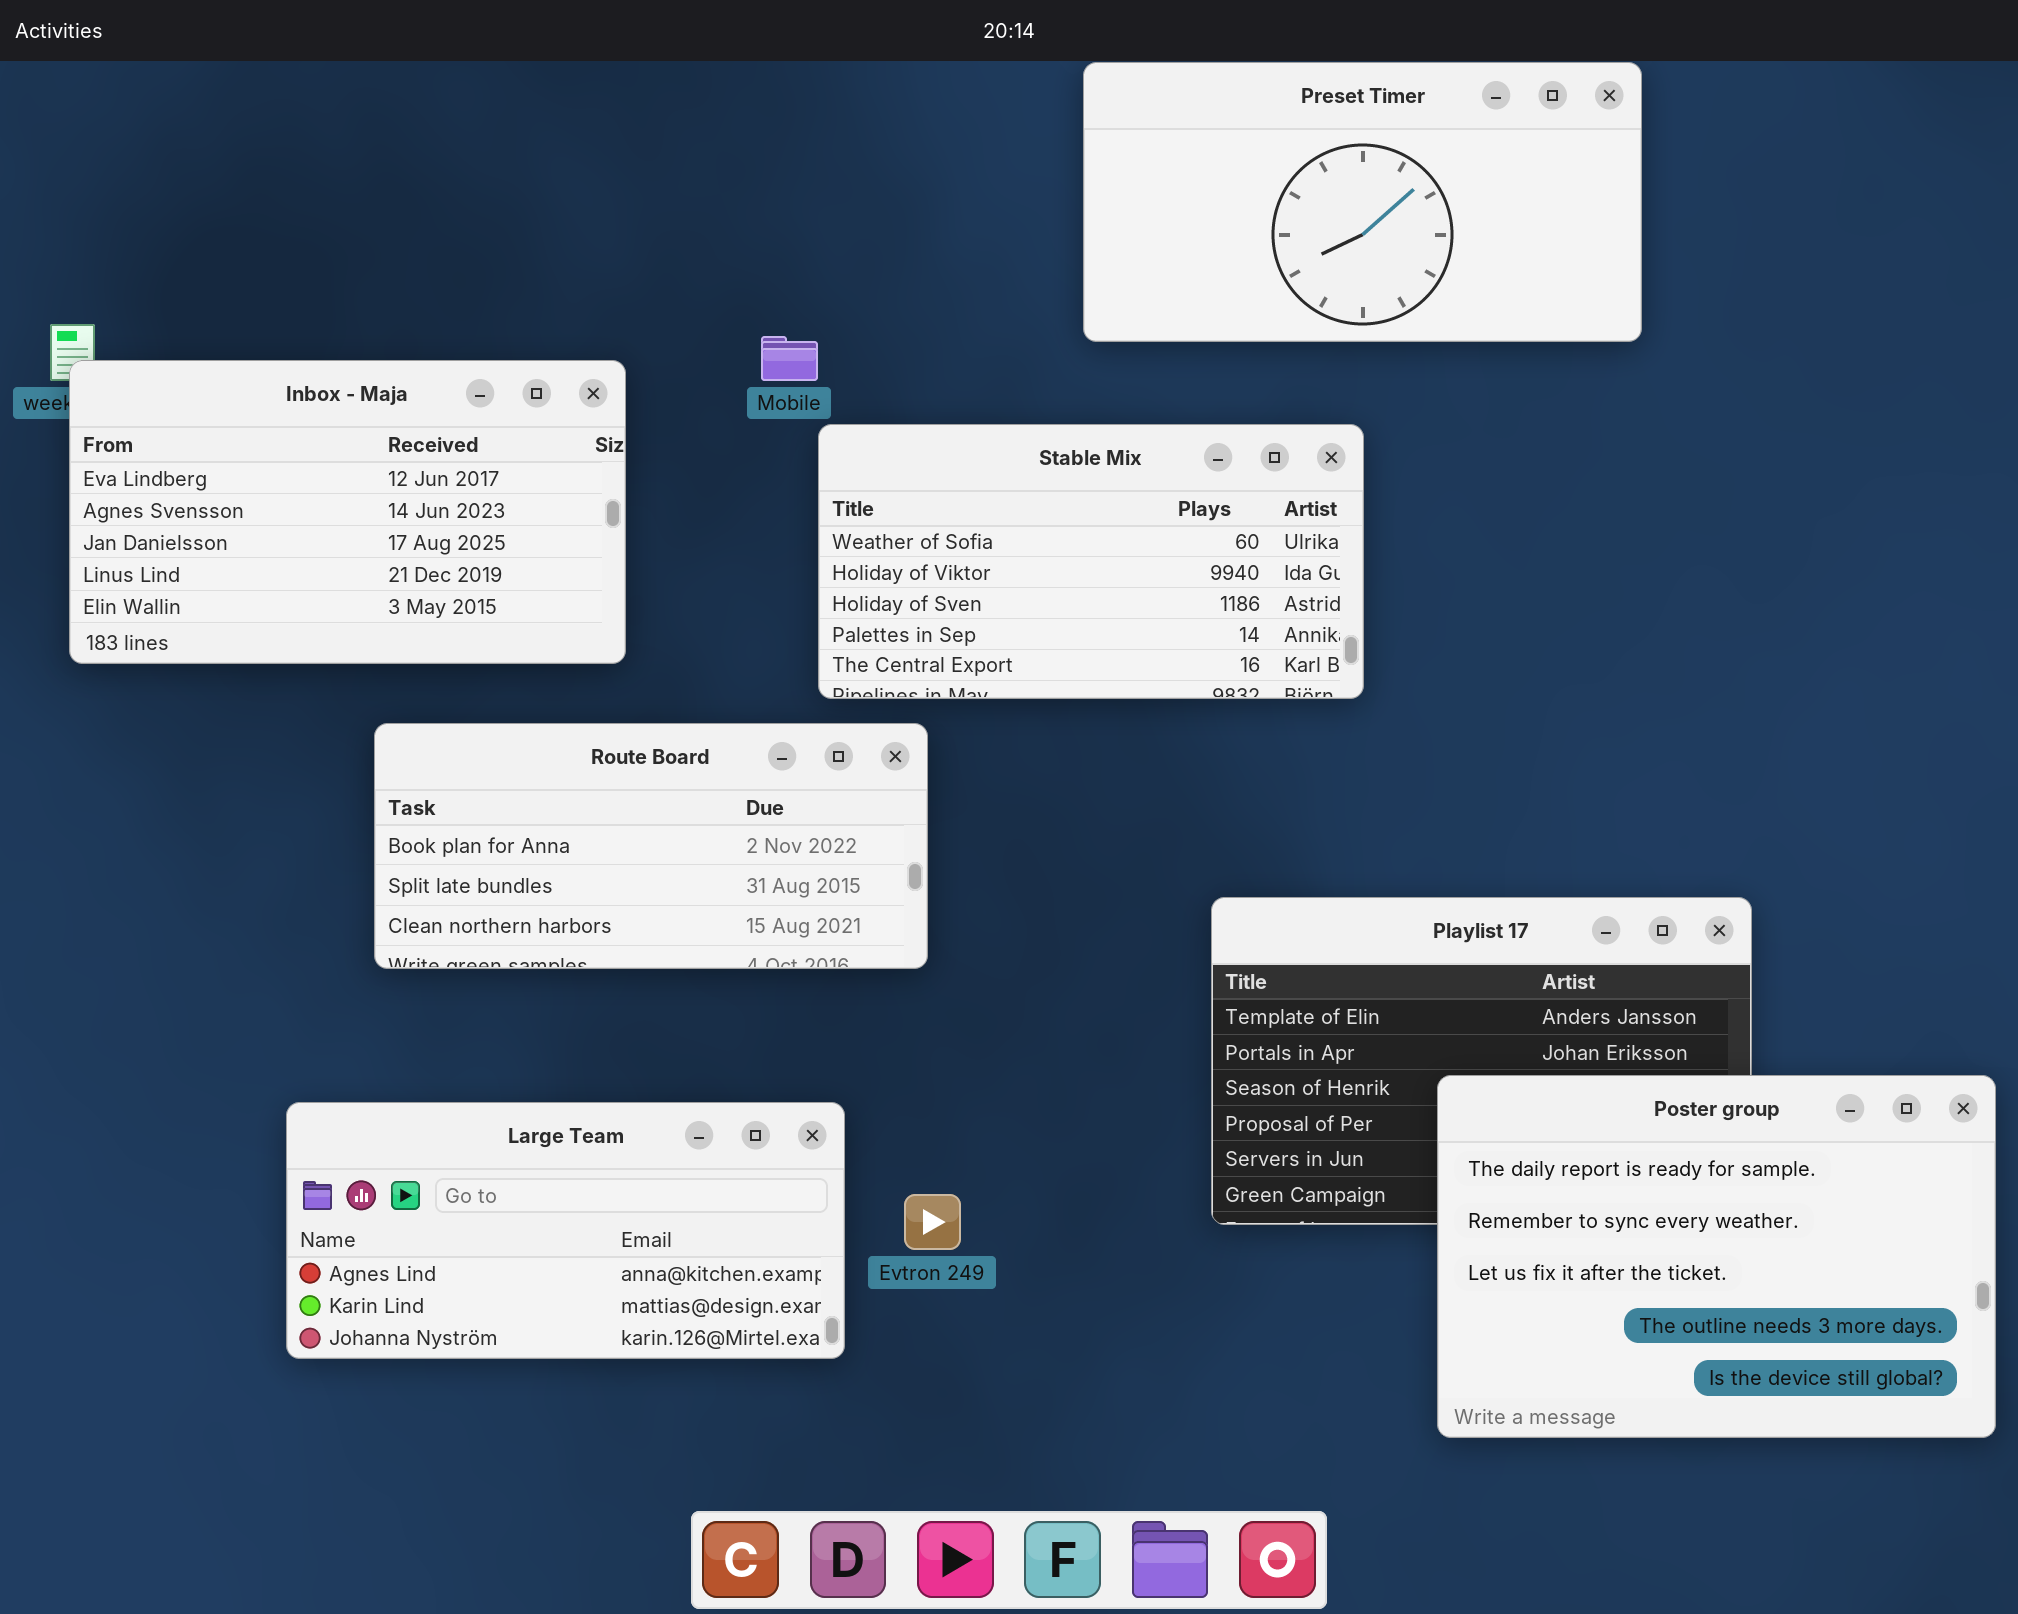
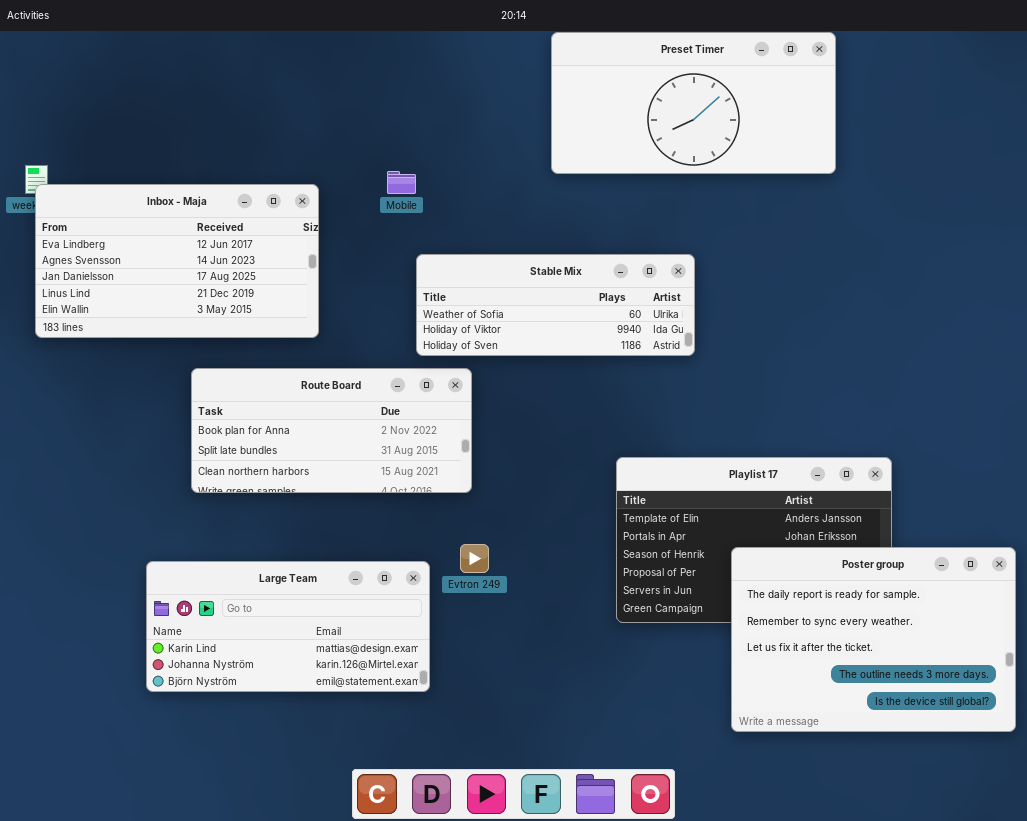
Stable Mix: [818,424,1364,699] -> [416,254,695,356], resized
Large Team: [286,1102,845,1359] -> [146,561,430,692], scrolled down 1 row
Evtron 249: [904,1194,961,1250] -> [460,544,489,573], moved

